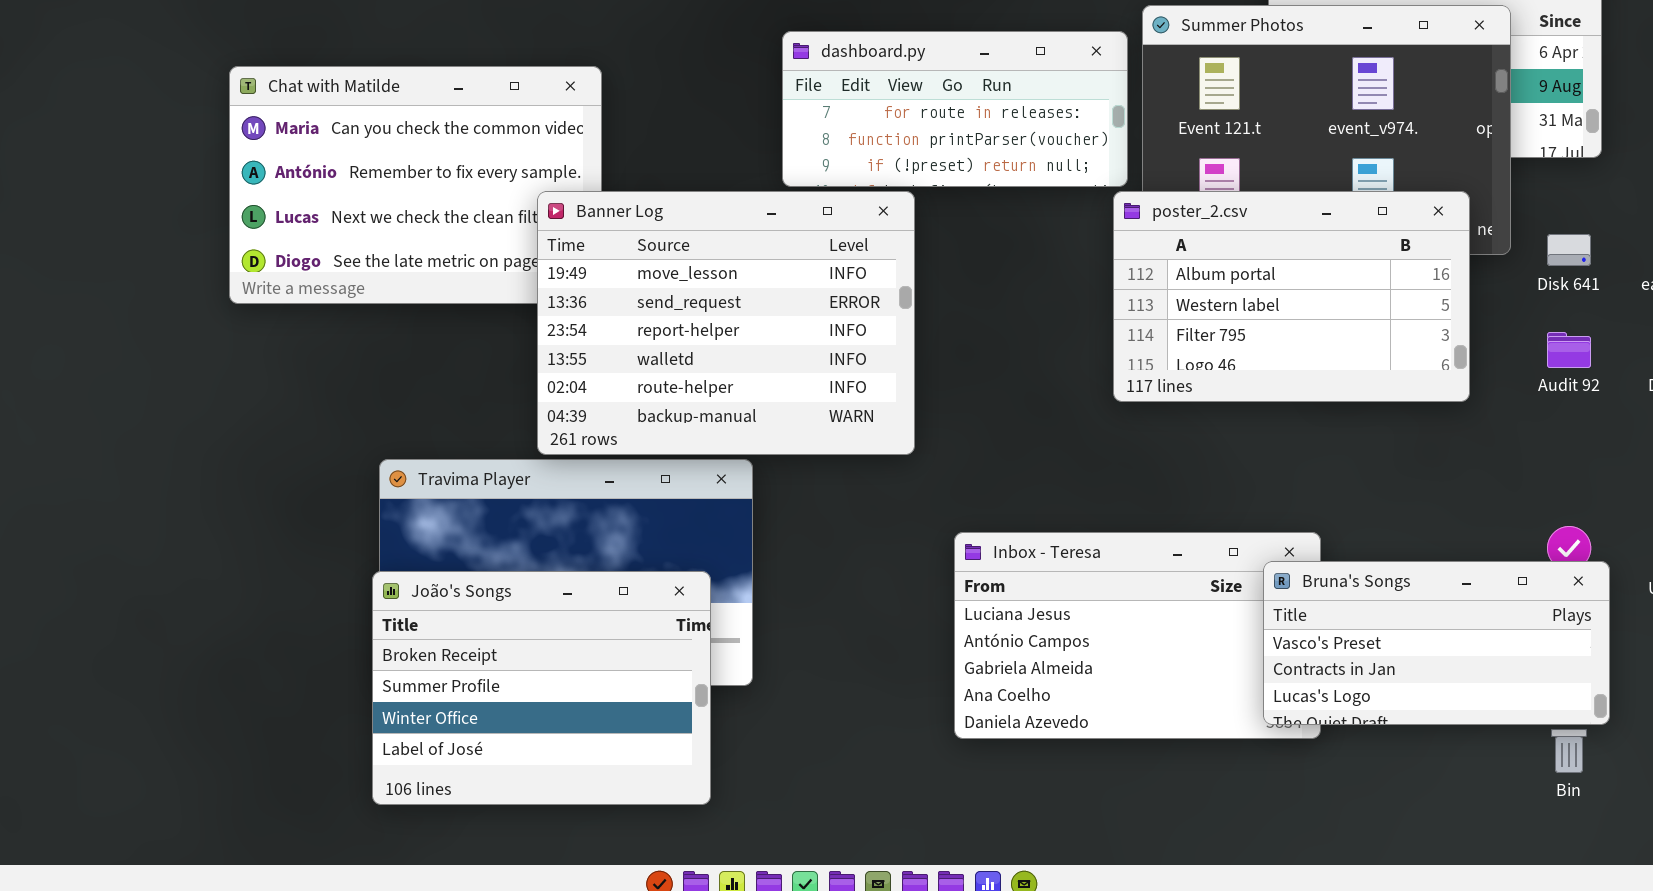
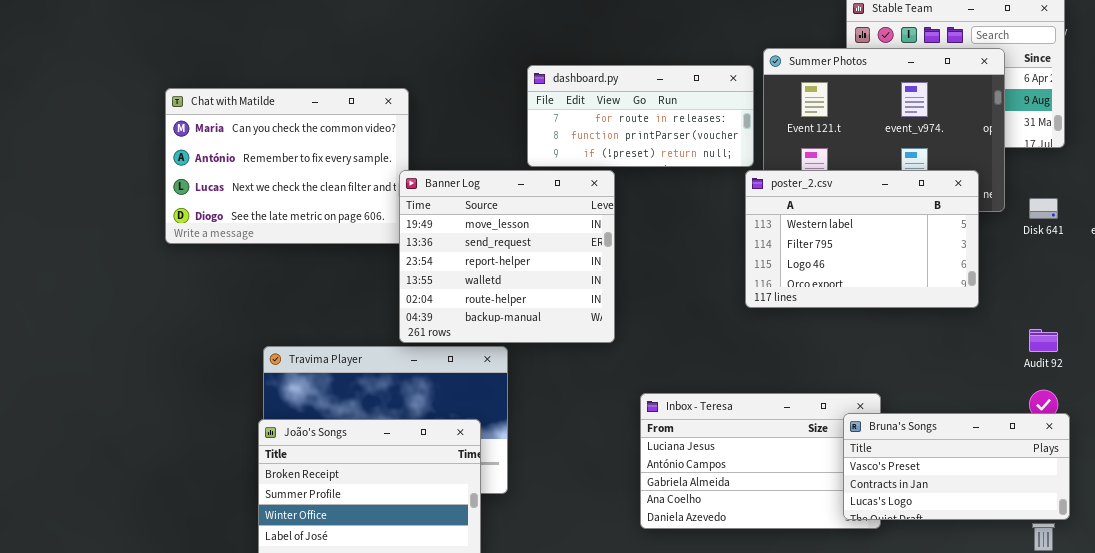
Banner Log: [537,191,915,455] -> [399,170,615,343], resized
poster_2.csv: [1113,191,1470,402] -> [745,170,979,308], scrolled down 1 row
Audit 92: [1547,332,1591,368] -> [1029,329,1058,352], moved

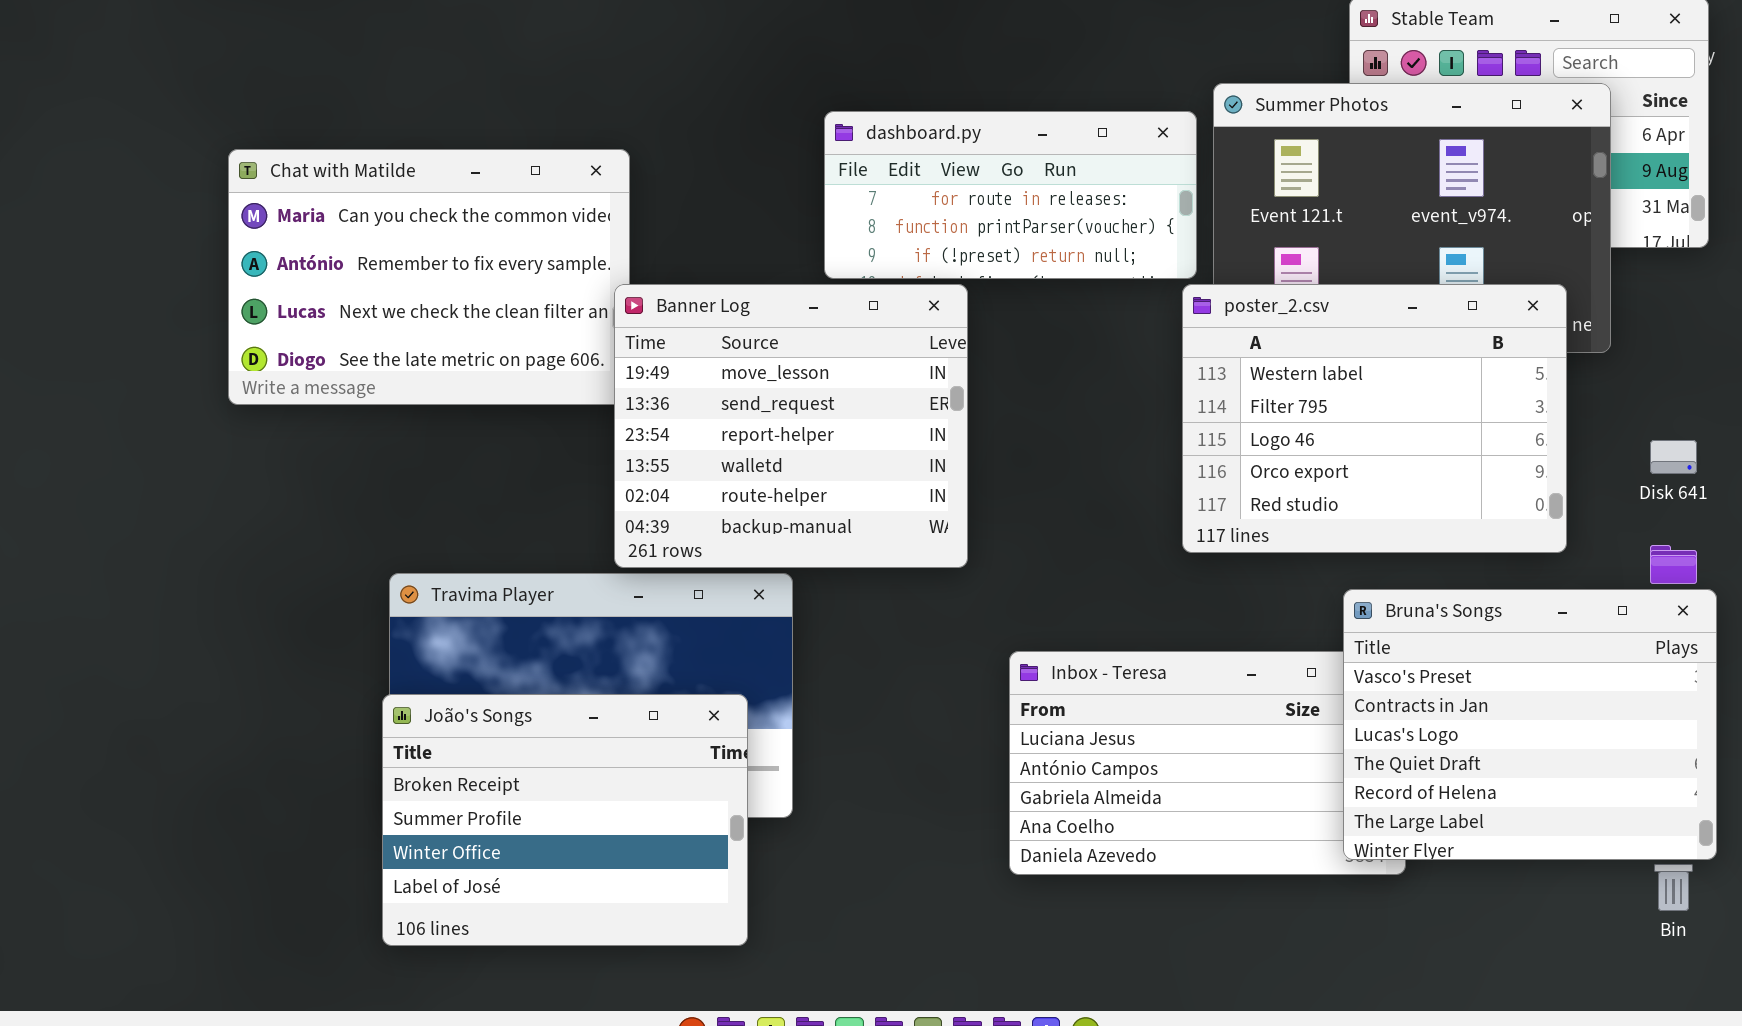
poster_2.csv: [745,170,979,308] -> [1182,284,1567,553], resized
Disk 641: [1029,198,1058,219] -> [1650,440,1697,474], moved
Bruna's Songs: [843,413,1070,520] -> [1343,589,1717,860], resized

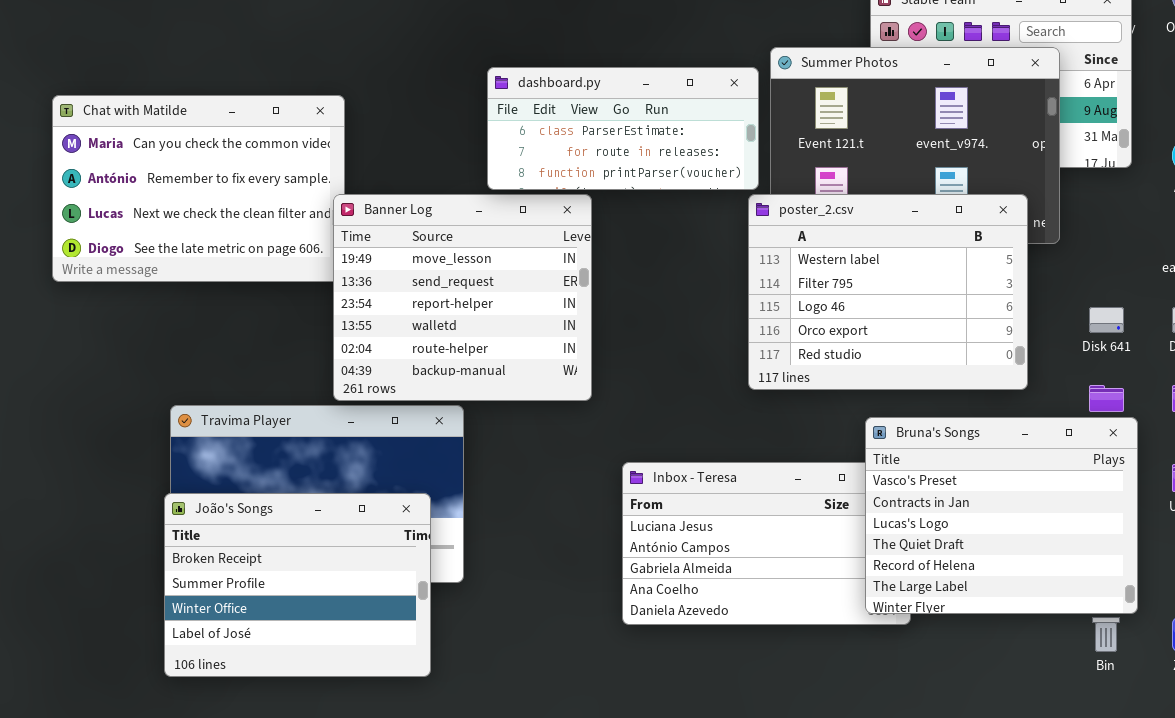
dashboard.py: [824,111,1197,279] -> [487,67,759,190], scrolled up 1 row

